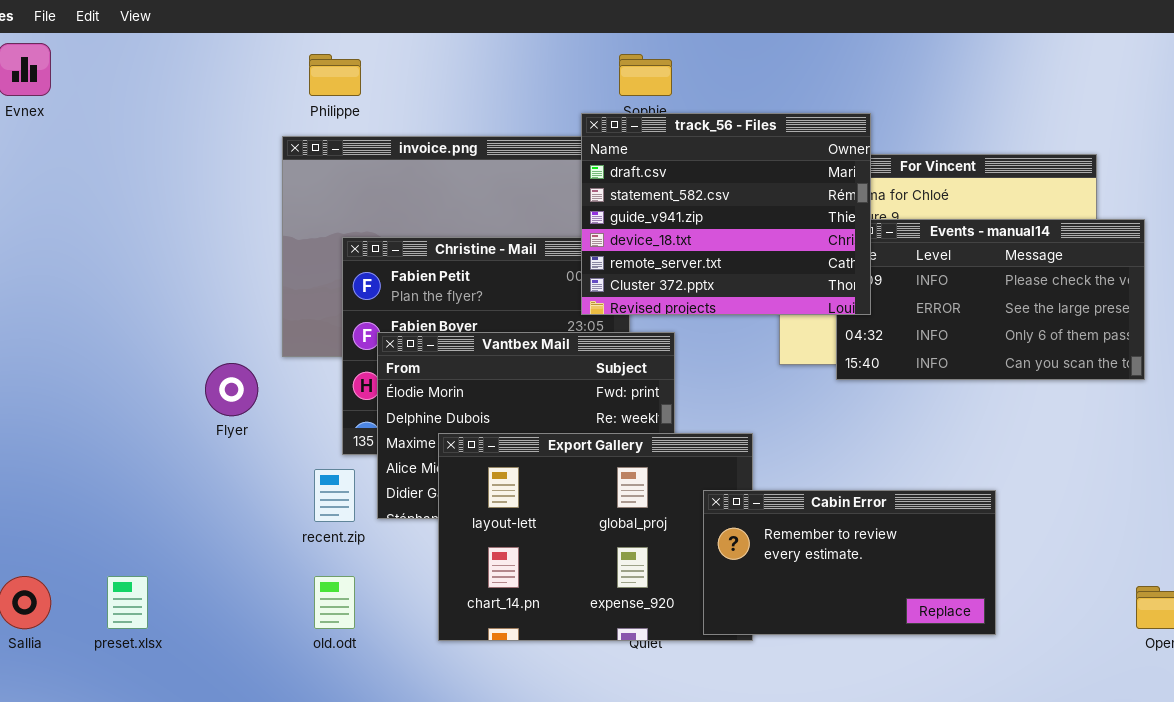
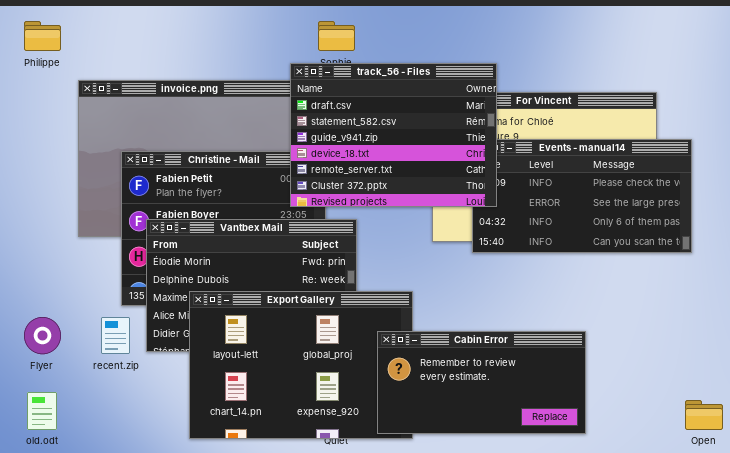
Philippe: [309,54,361,96] -> [24,21,61,51], moved
Flyer: [205,363,258,416] -> [24,317,61,354], moved
old.odt: [314,576,355,629] -> [27,392,57,430], moved

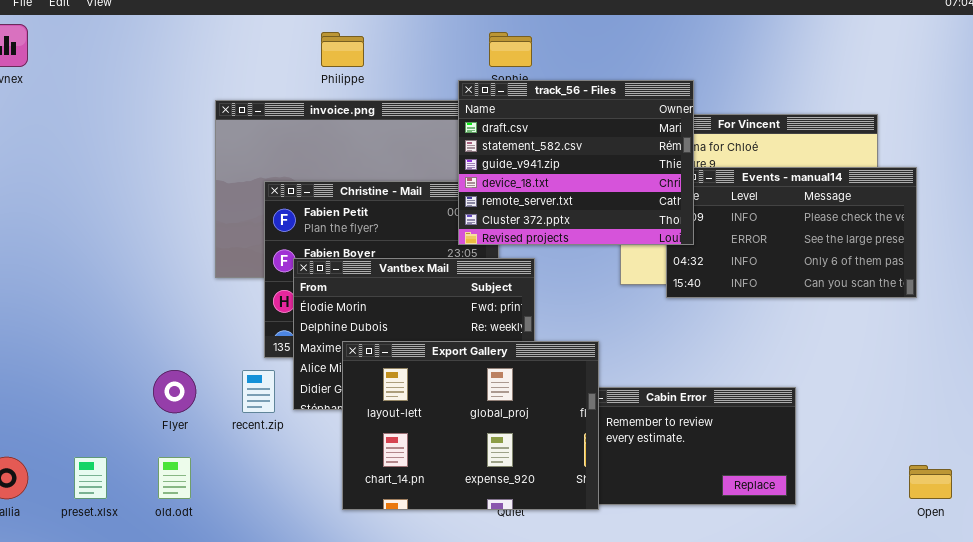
Philippe: [24,21,61,51] -> [321,32,364,67], moved
Export Gallery: [189,291,413,439] -> [342,341,599,510], raised

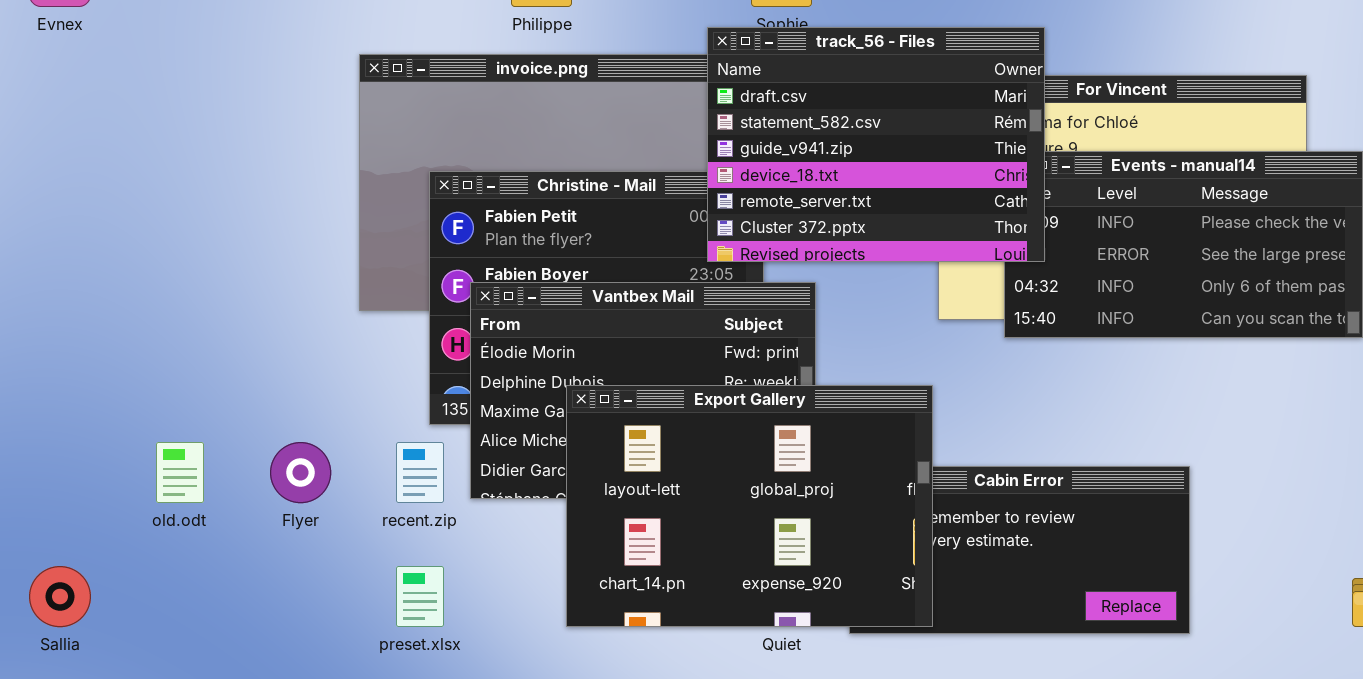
Export Gallery: [342,341,599,510] -> [566,385,933,627], moved
preset.xlsx: [74,457,107,499] -> [396,566,444,627], moved
old.odt: [158,457,191,499] -> [156,442,204,503], moved

